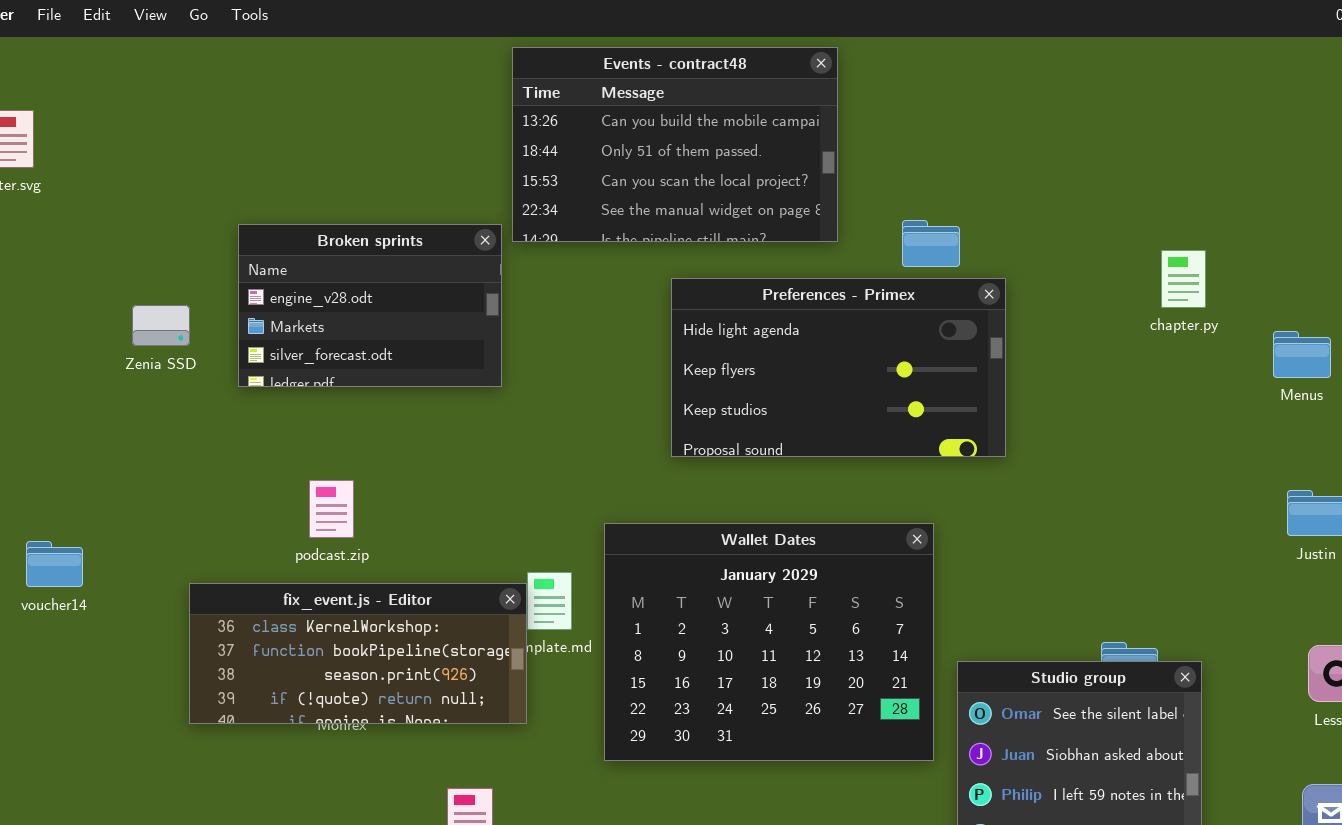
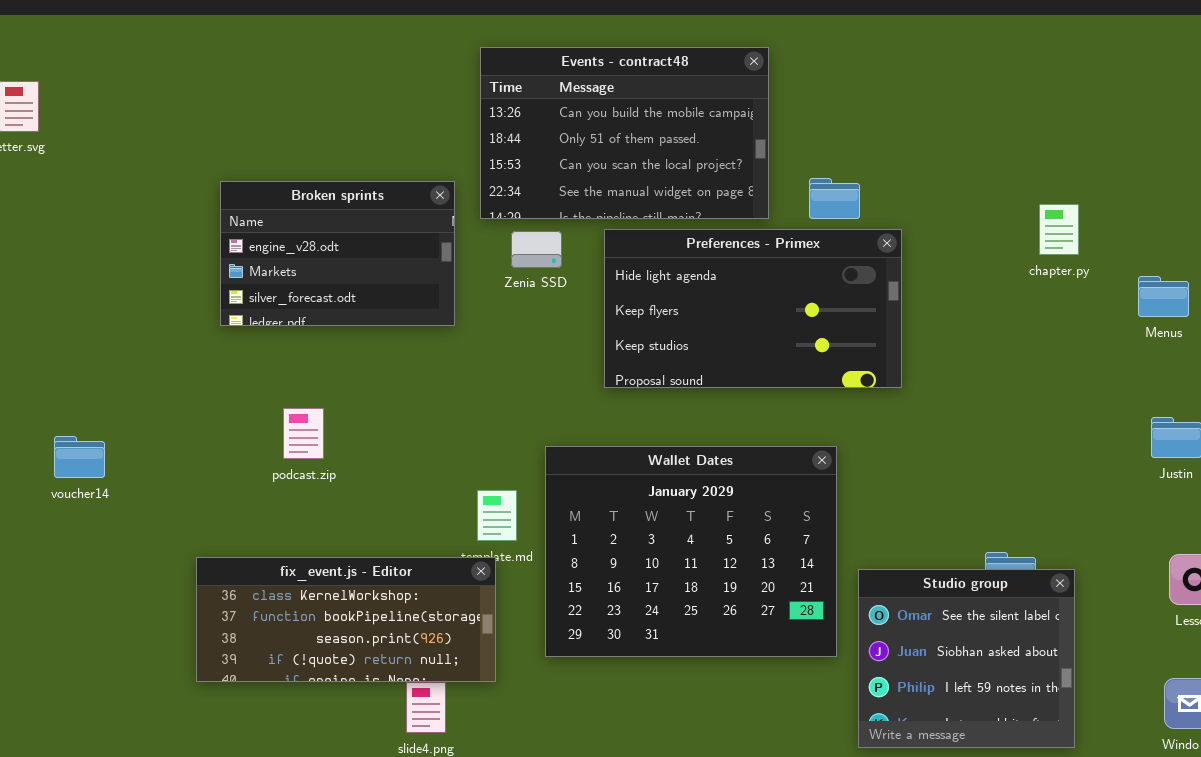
Events - contract48: [512,47,838,242] -> [480,47,769,219], moved
Zenia SSD: [132,305,190,346] -> [511,231,562,268], moved
voucher14: [26,541,83,587] -> [54,436,105,478], moved
fix_event.js - Editor: [189,583,527,724] -> [196,557,496,682], moved

